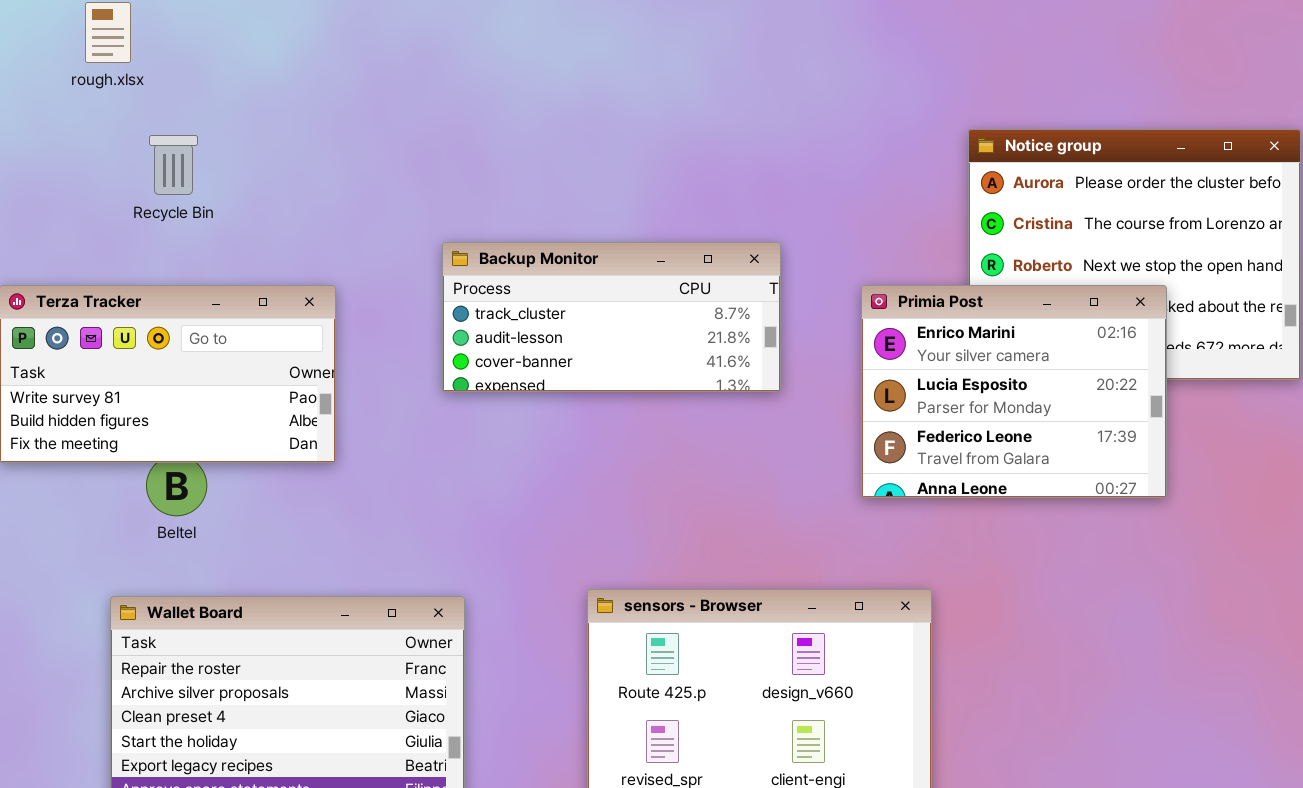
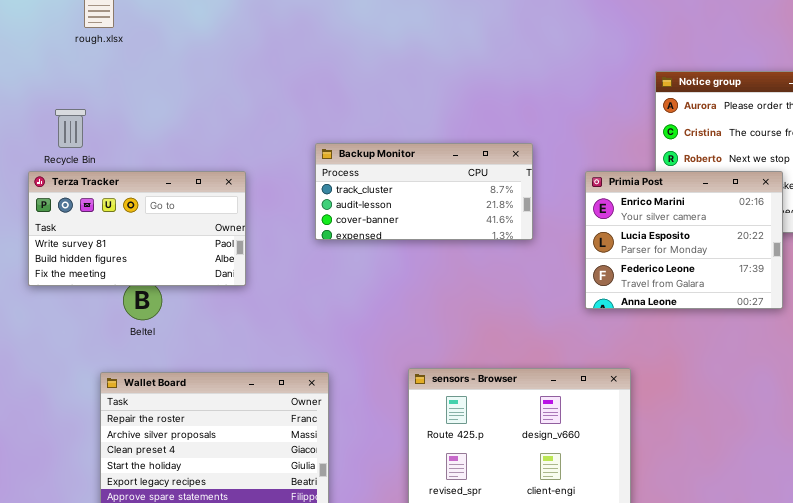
Recycle Bin: [149,135,198,195] -> [55,109,86,148], moved

